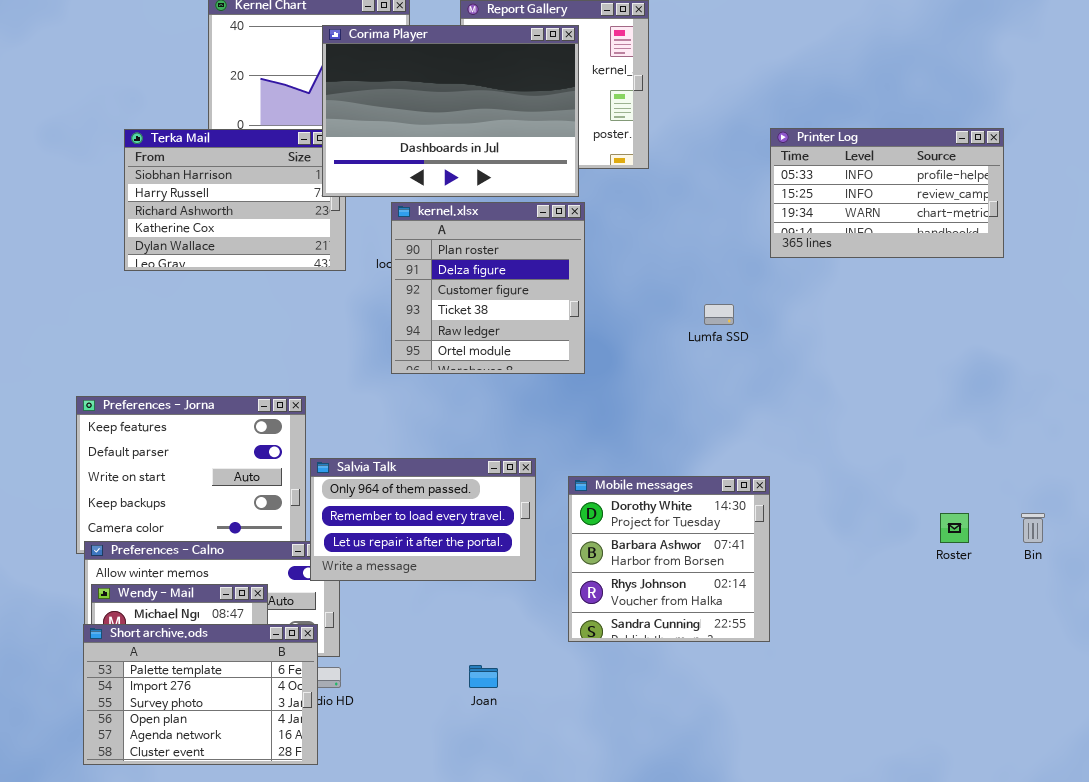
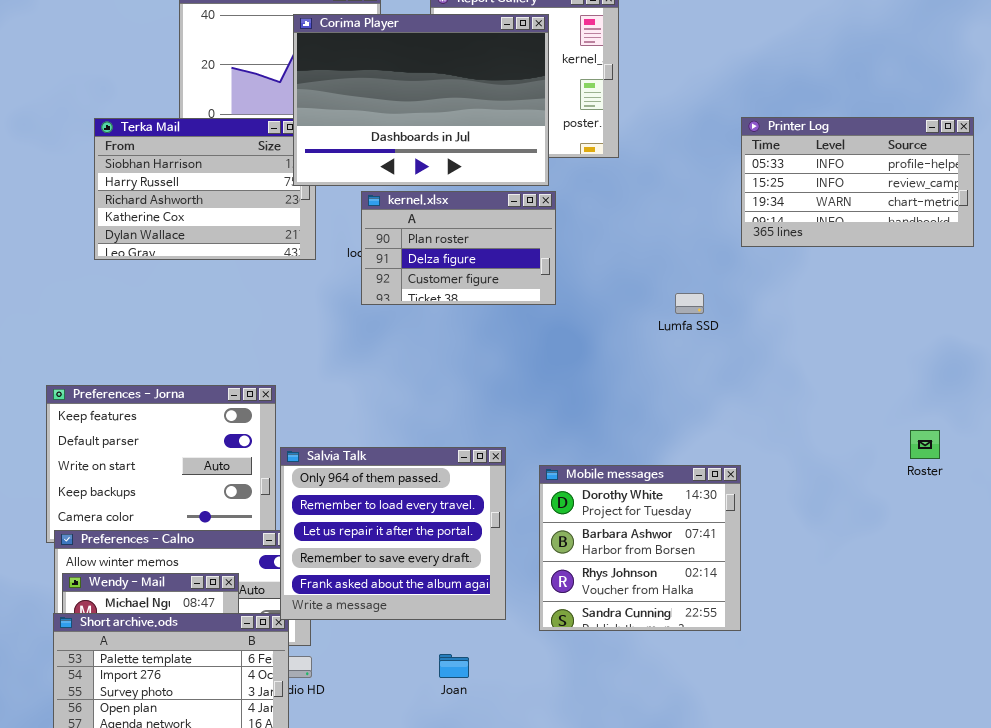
kernel.xlsx: [391,202,585,374] -> [361,191,556,305], resized
Salvia Talk: [310,458,536,581] -> [280,447,506,620], resized
Roster: [940,513,969,543] -> [910,430,940,459], moved

